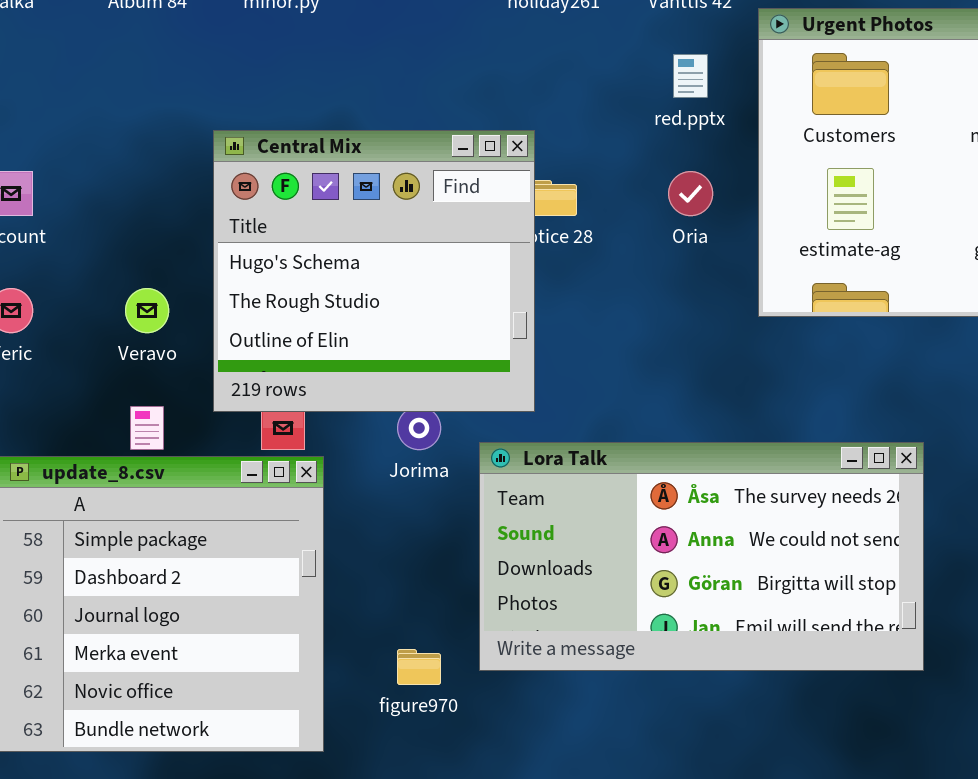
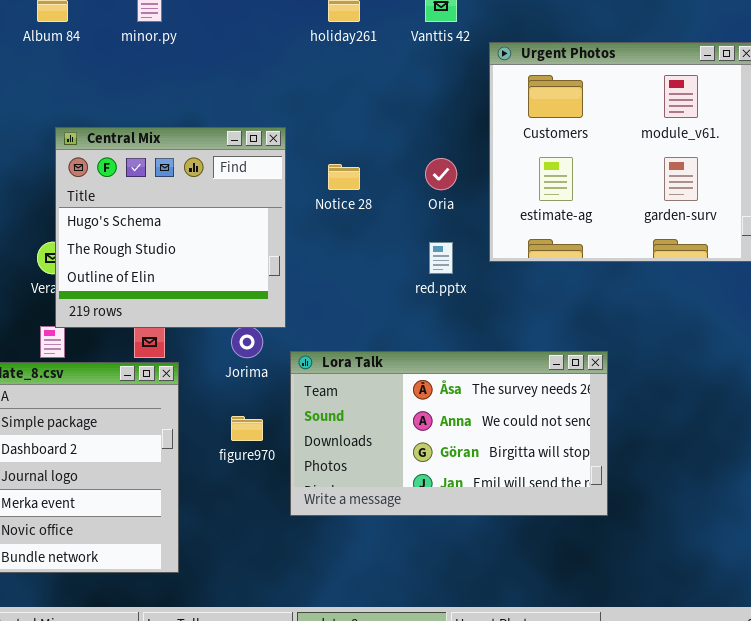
red.pptx: [673,54,708,98] -> [429,242,453,274], moved
Central Mix: [213,130,535,412] -> [55,127,286,328], moved
figure970: [397,649,441,685] -> [231,416,263,441], moved

